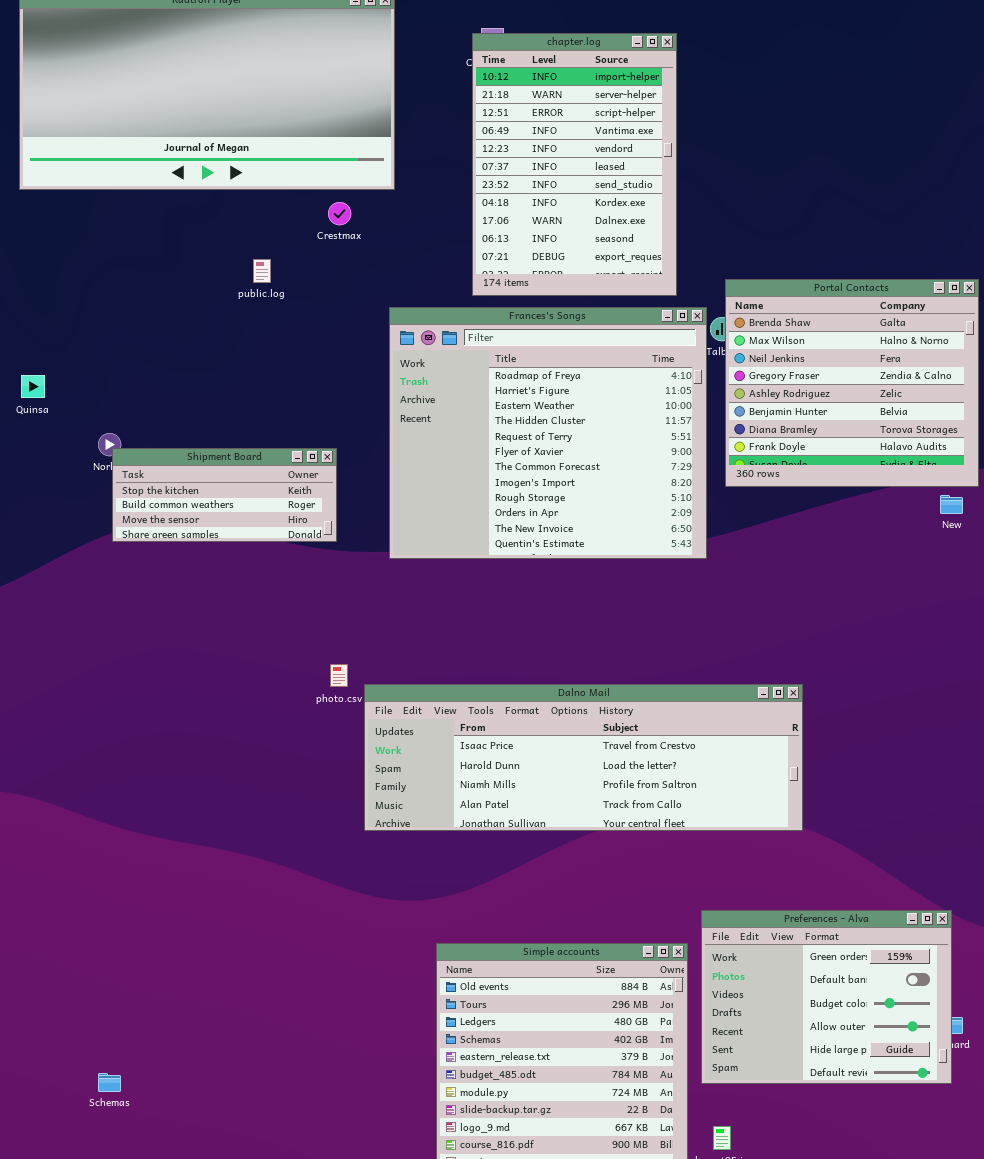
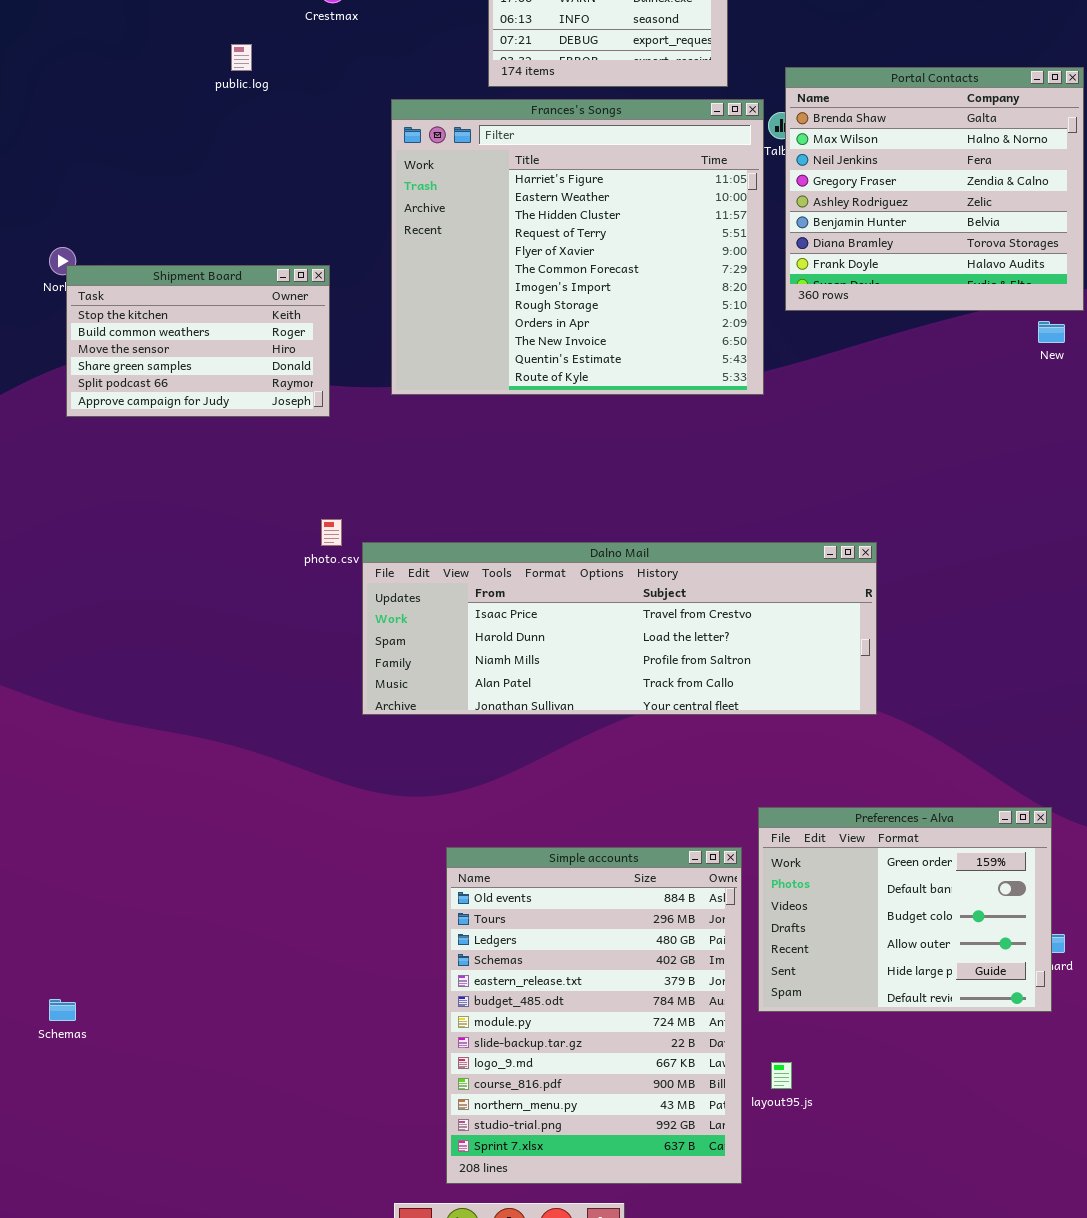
Frances's Songs: [389,307,707,559] -> [391,99,764,395], scrolled down 1 row
Shipment Board: [112,448,337,542] -> [66,265,330,417], resized

